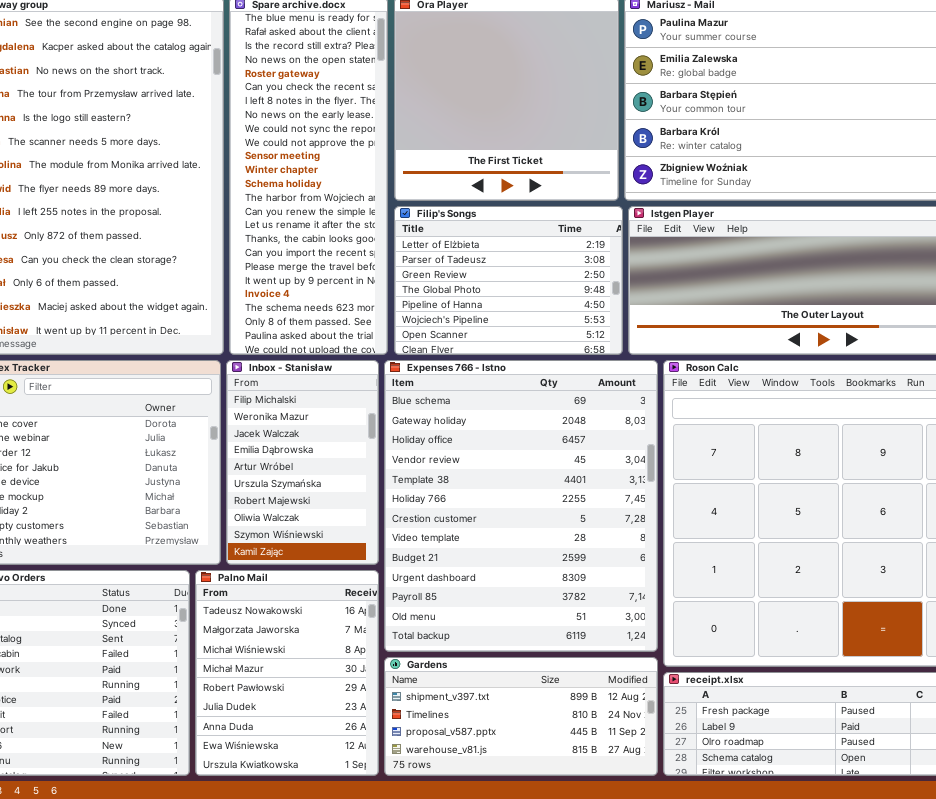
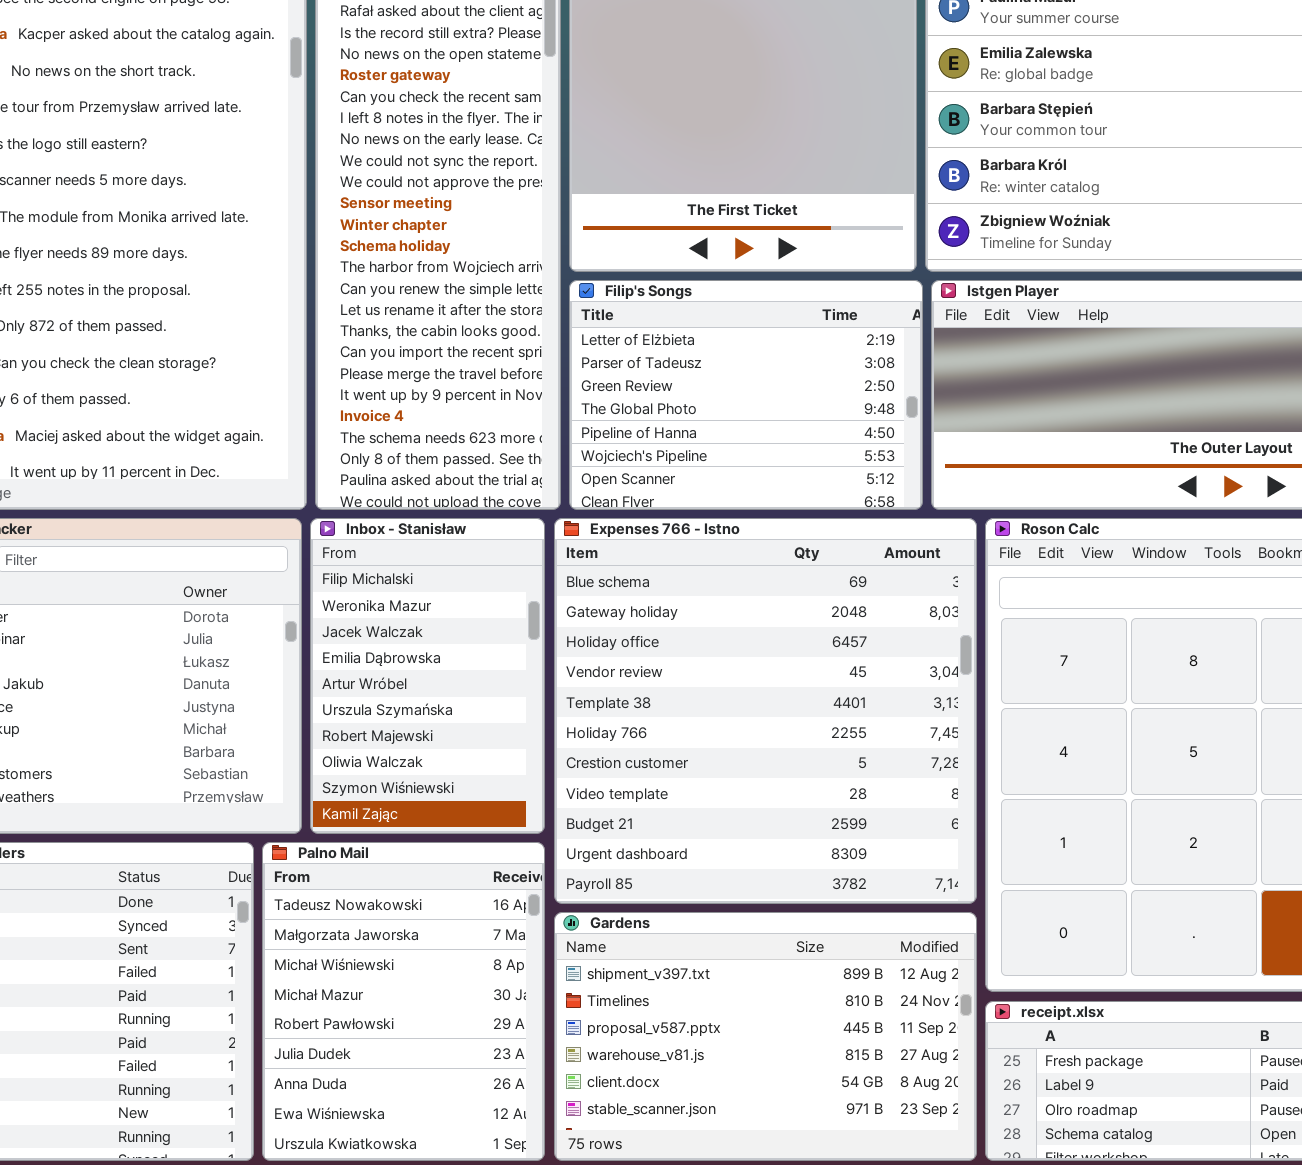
Expenses 766 - Istno: [384,360,658,652] -> [554,518,977,904], resized
Gardens: [384,657,658,776] -> [554,912,977,1161], resized

